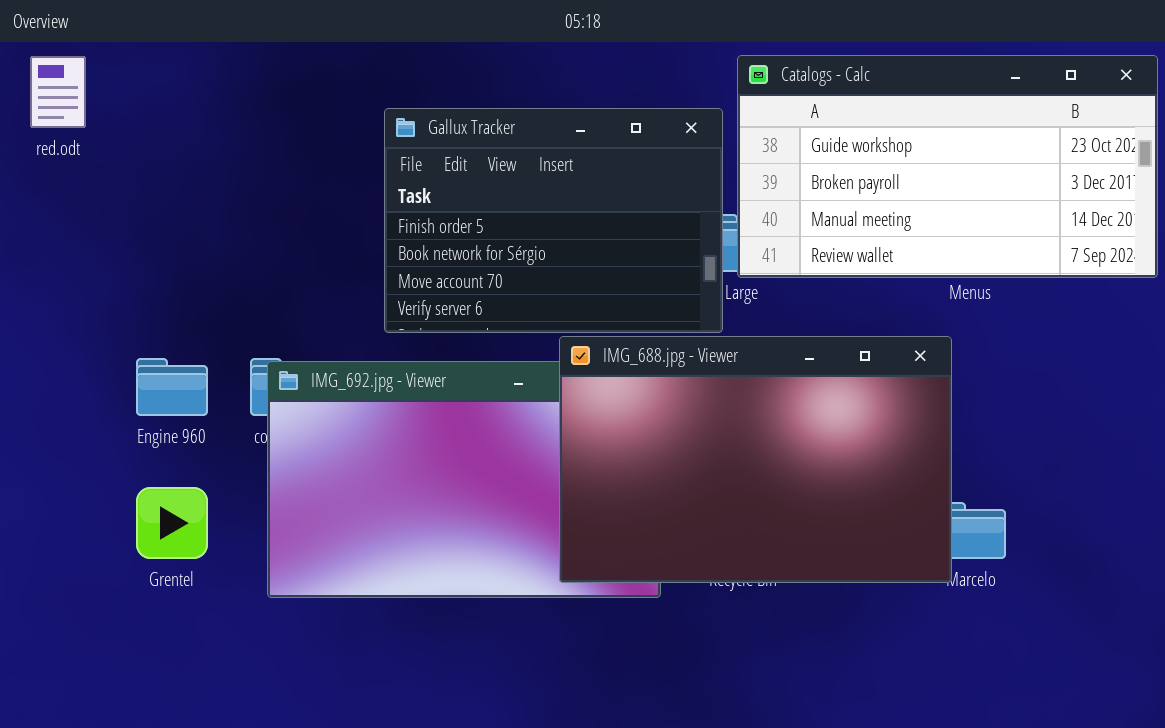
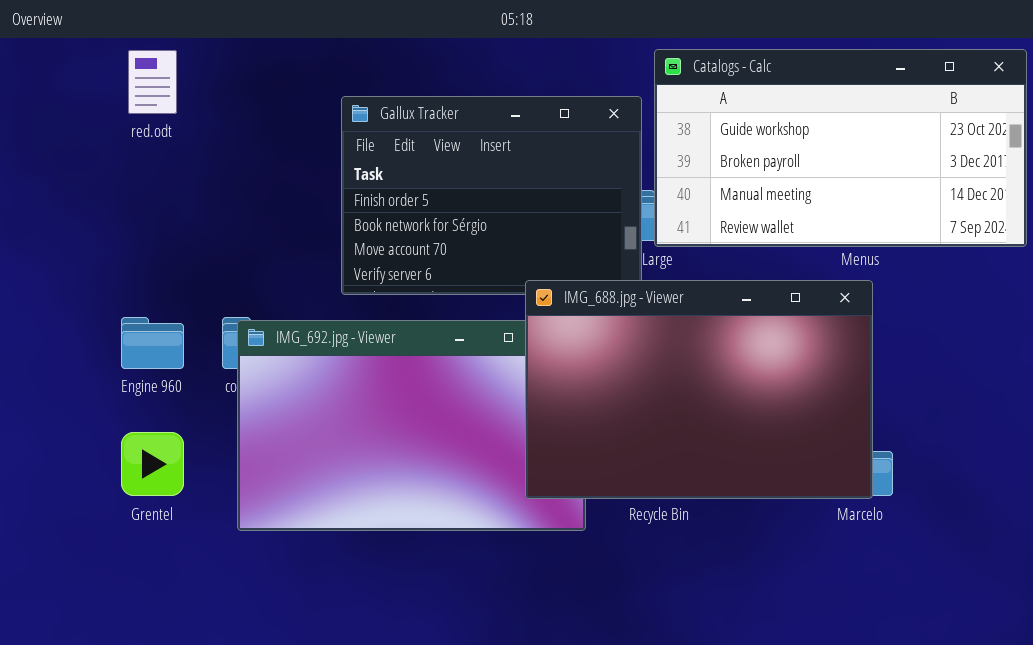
red.odt: [30,56,86,128] -> [128,50,177,114], moved
IMG_688.jpg - Viewer: [559,336,952,583] -> [525,280,873,499], moved

